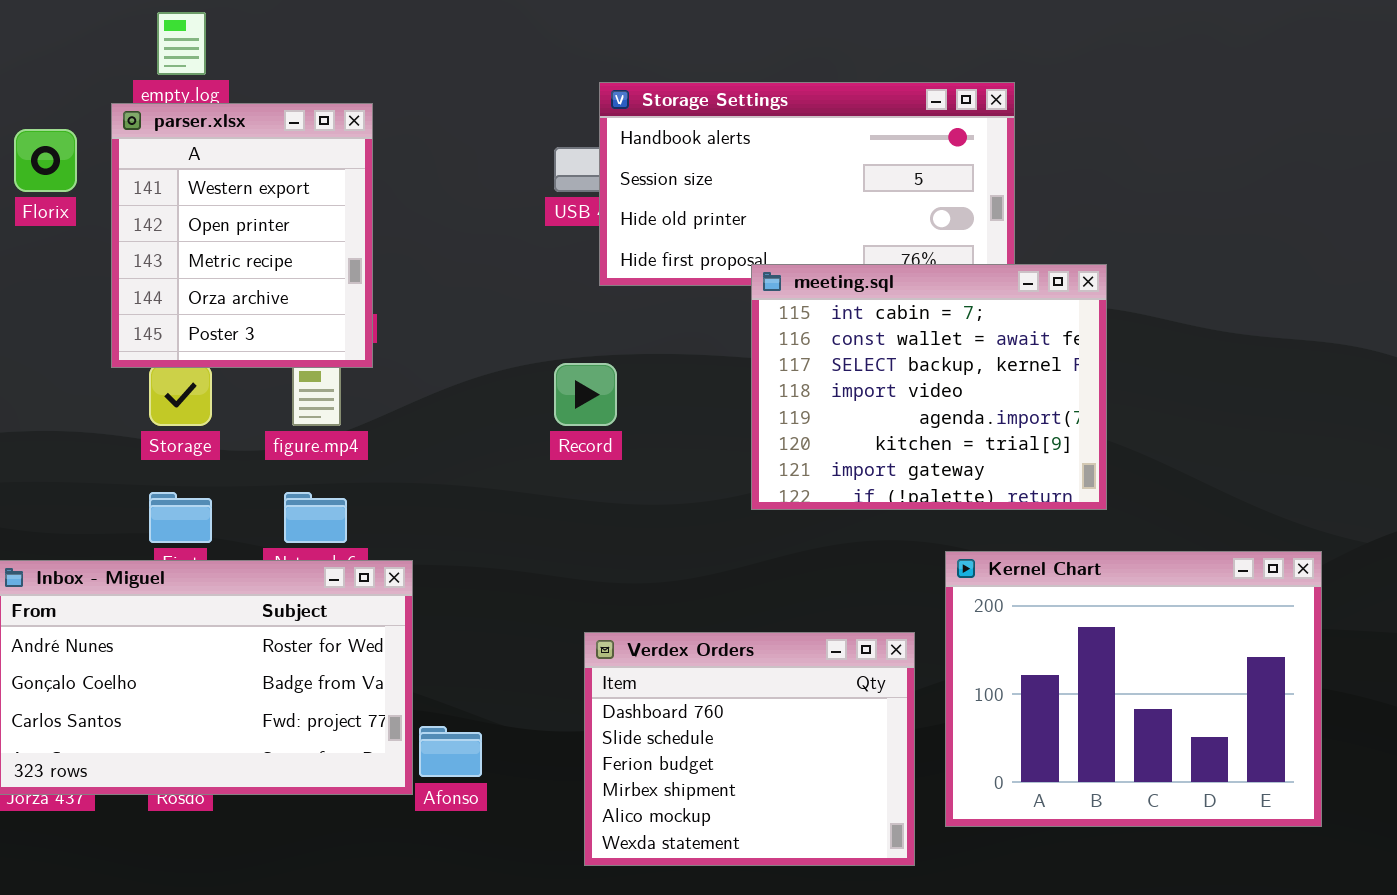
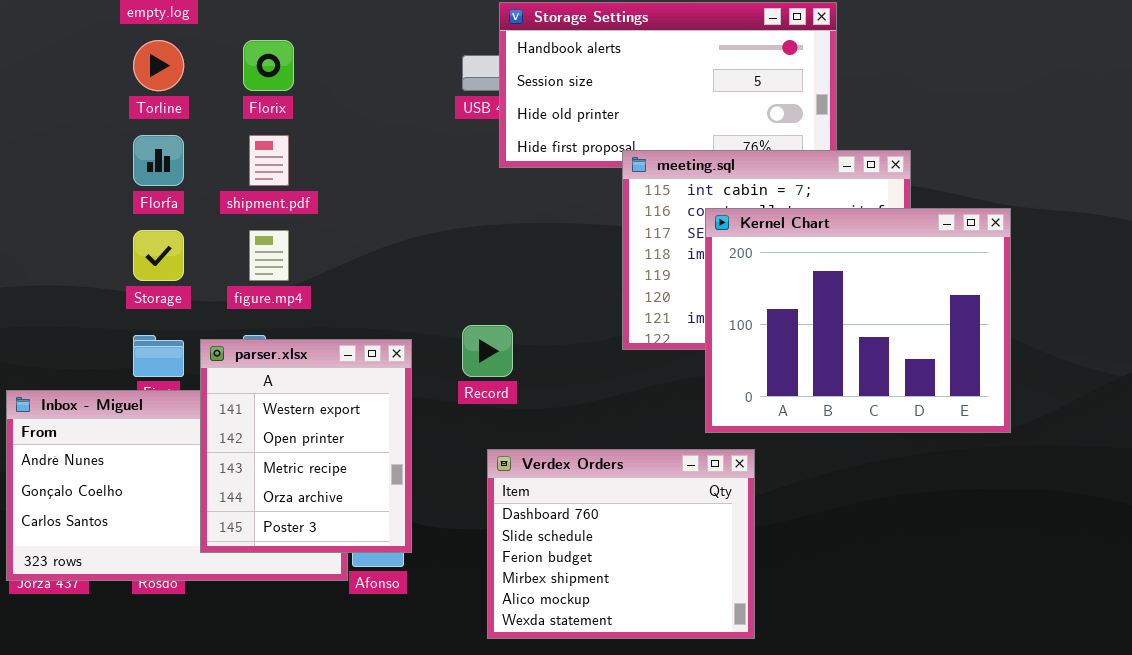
parser.xlsx: [111,103,373,368] -> [200,339,412,553], moved
Florix: [14,129,77,192] -> [243,40,294,91], moved
Record: [554,363,617,426] -> [462,325,513,377], moved
Kernel Chart: [945,551,1322,827] -> [705,208,1011,433], moved

